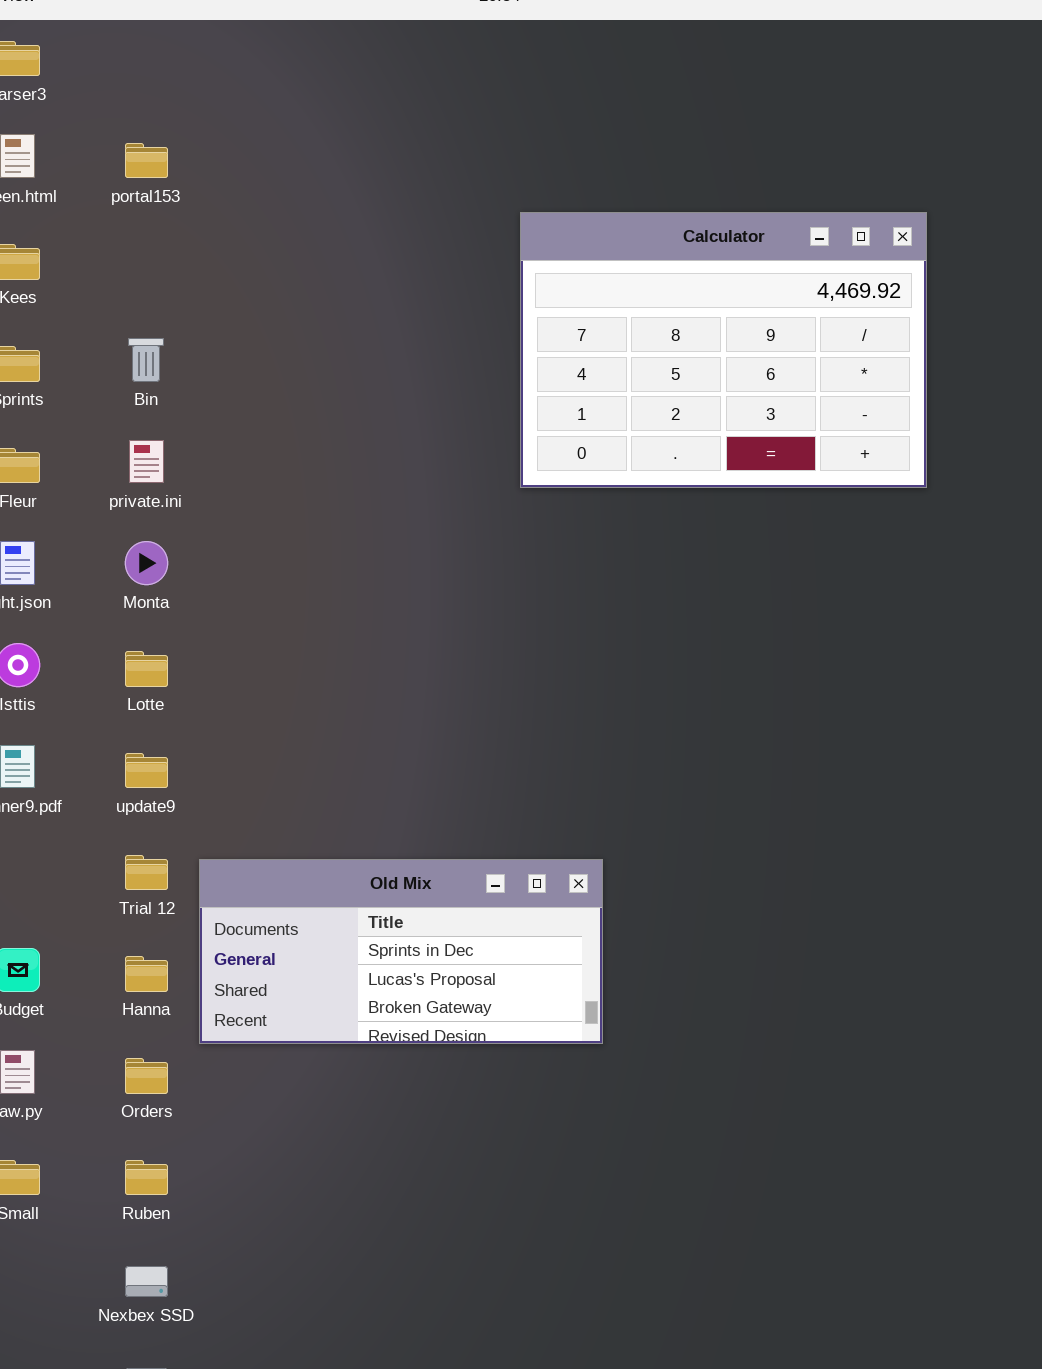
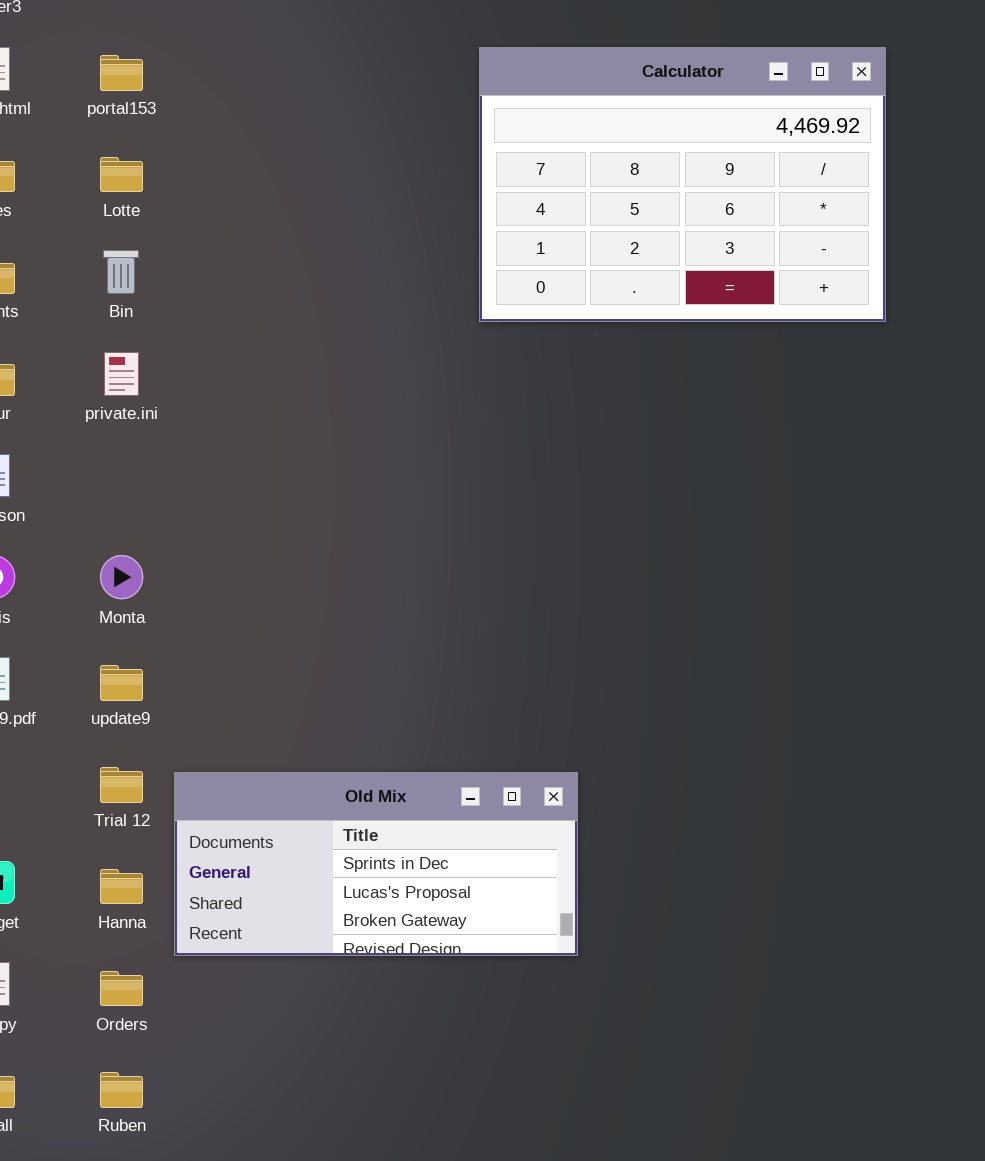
Calculator: [520,212,927,488] -> [479,47,886,322], moved
Monta: [125,541,168,585] -> [100,555,143,599], moved
Lotte: [125,651,168,687] -> [100,157,143,192], moved

